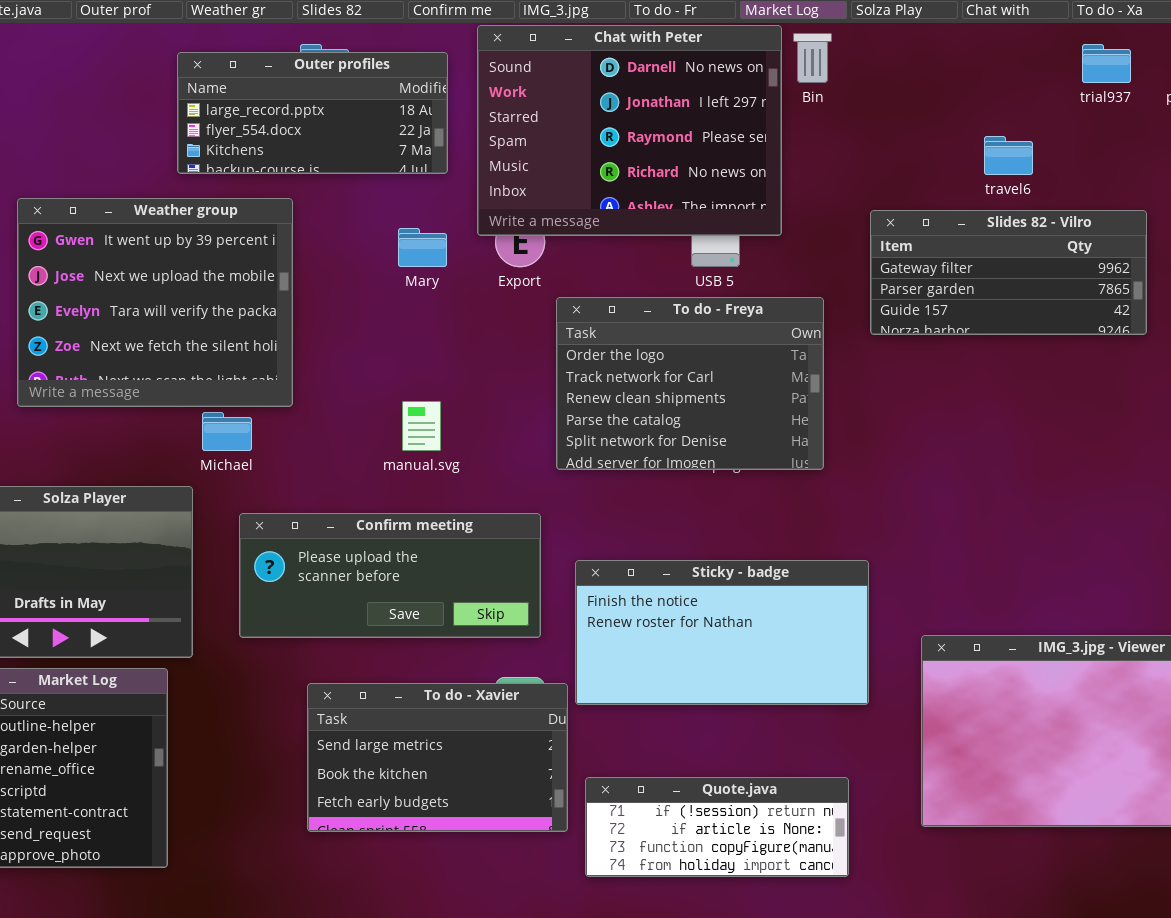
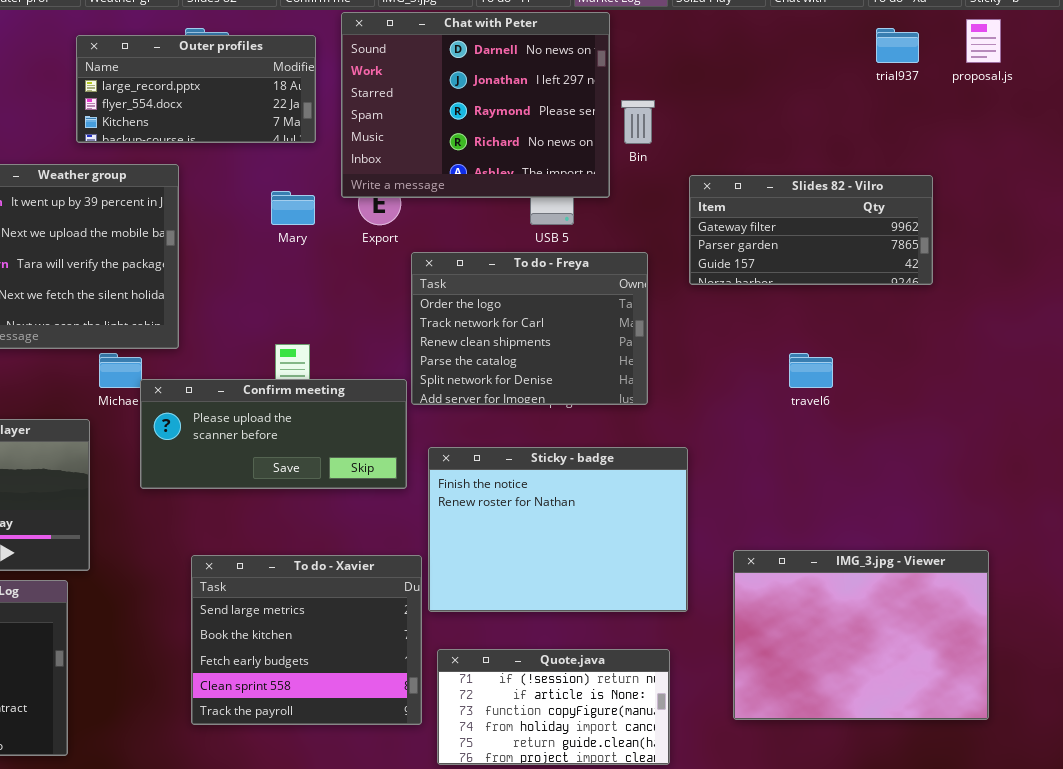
Bin: [793,33,832,83] -> [621,100,655,144], moved
travel6: [984,136,1033,175] -> [789,353,833,388], moved
Confirm meeting: [239,513,541,638] -> [140,379,407,489], moved
Sticky - badge: [575,560,869,705] -> [428,447,688,612], resized
To do - Xavier: [307,683,568,832] -> [191,555,422,725], resized
Quote.java: [585,777,849,877] -> [437,649,670,765], resized

